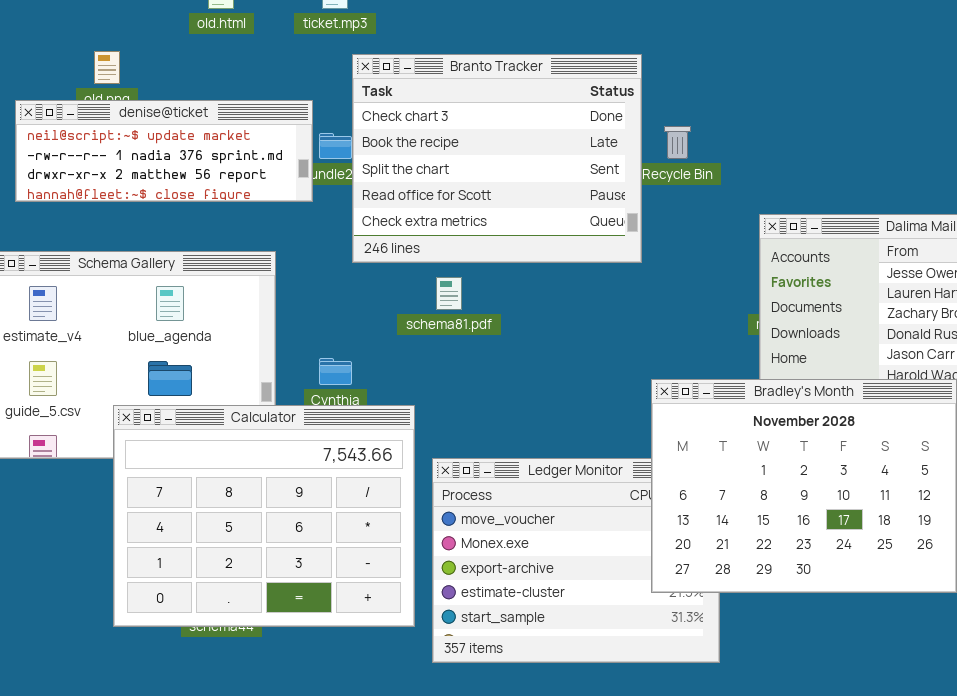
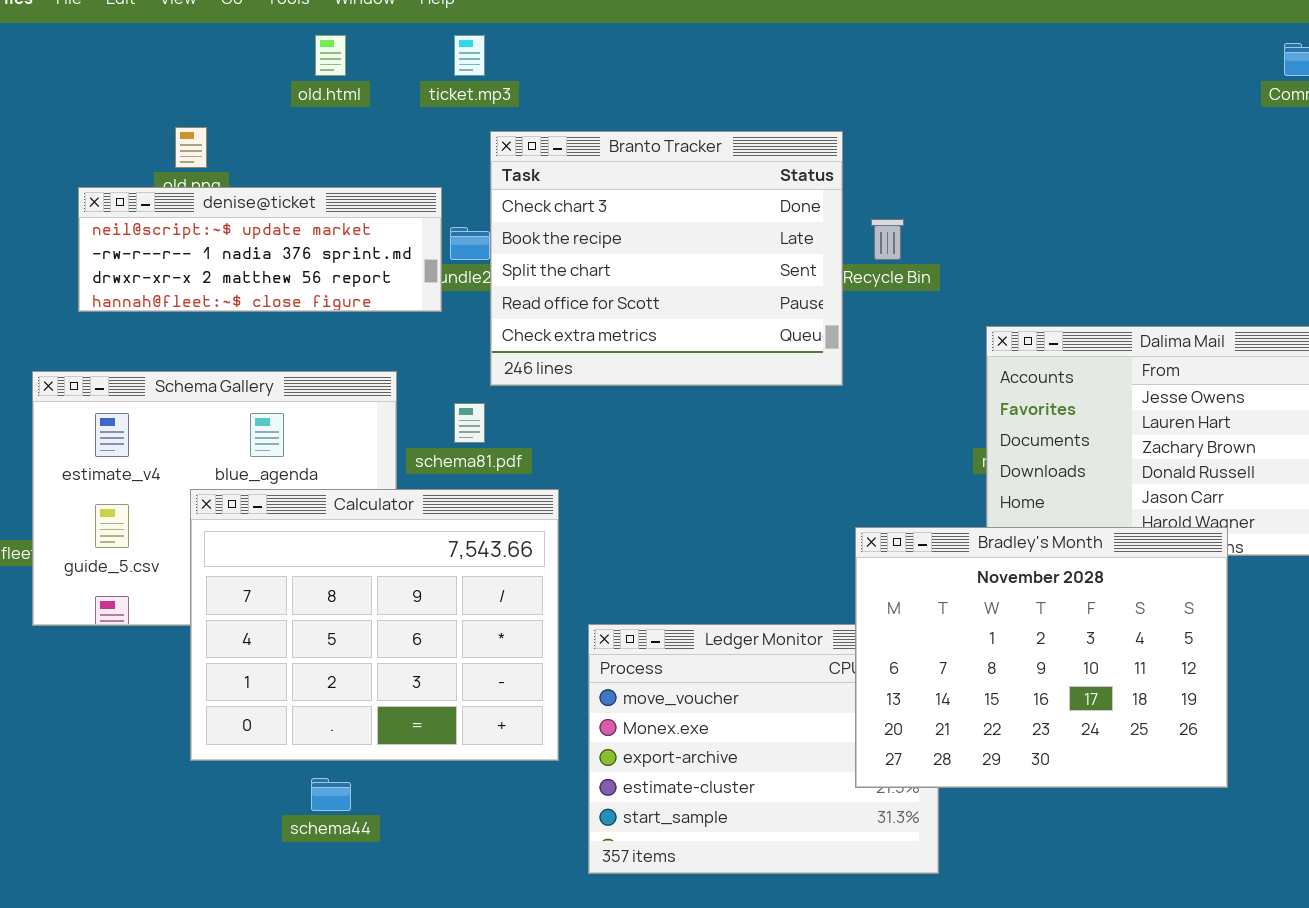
schema81.pdf: [436,277,462,310] -> [454,403,485,443], moved
Calculator: [113,405,415,627] -> [190,489,559,761], moved

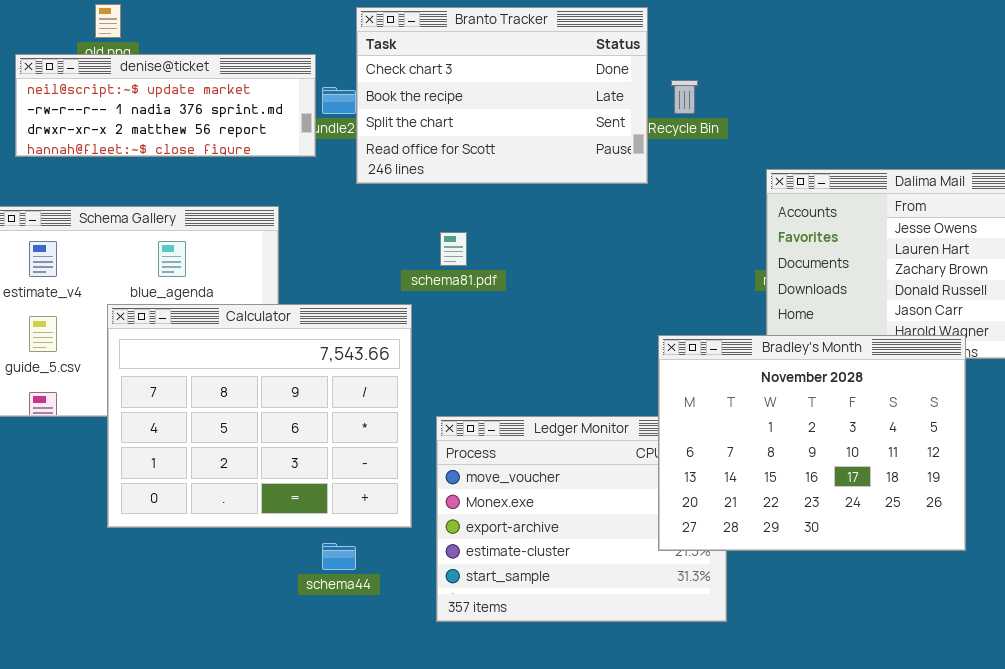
Branto Tracker: [490,131,843,386] -> [356,7,648,184], resized
schema81.pdf: [454,403,485,443] -> [440,232,467,266], moved
schema44: [311,778,351,811] -> [322,543,356,570], moved

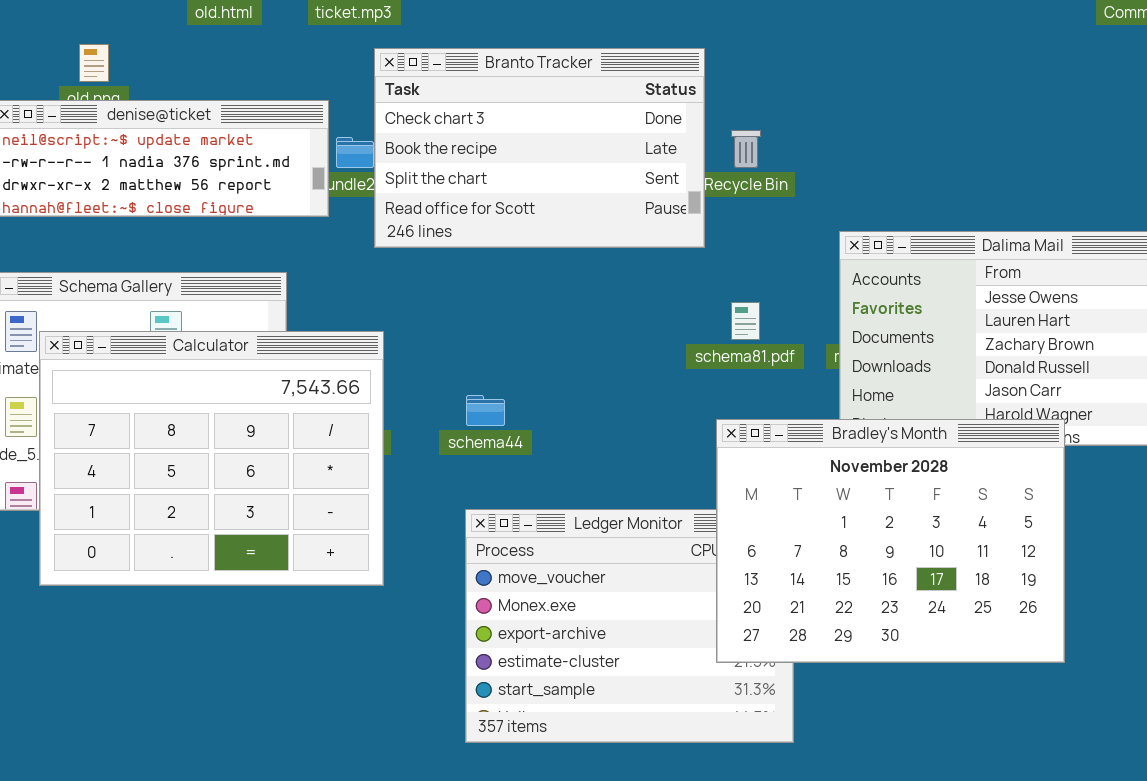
schema81.pdf: [440,232,467,266] -> [731,302,760,340], moved
Calculator: [107,304,412,528] -> [39,331,384,586], moved
schema44: [322,543,356,570] -> [466,395,505,426], moved

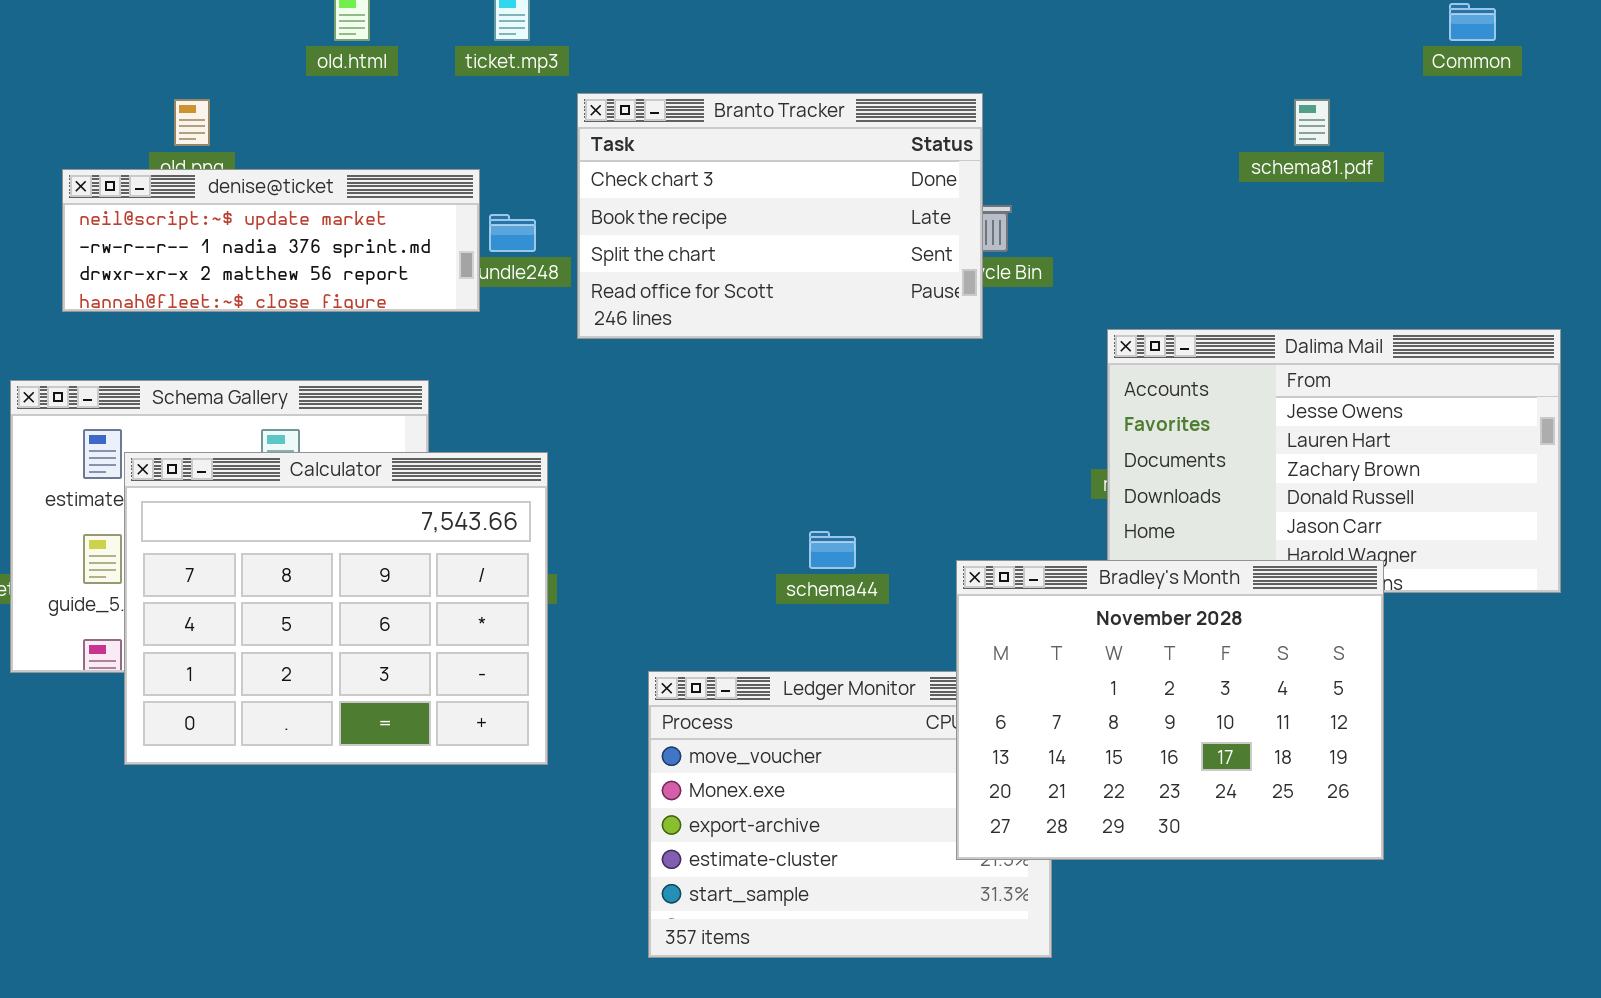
Branto Tracker: [374,48,705,248] -> [577,93,983,339], moved
schema81.pdf: [731,302,760,340] -> [1294,99,1330,146], moved
schema44: [466,395,505,426] -> [809,531,856,569], moved

